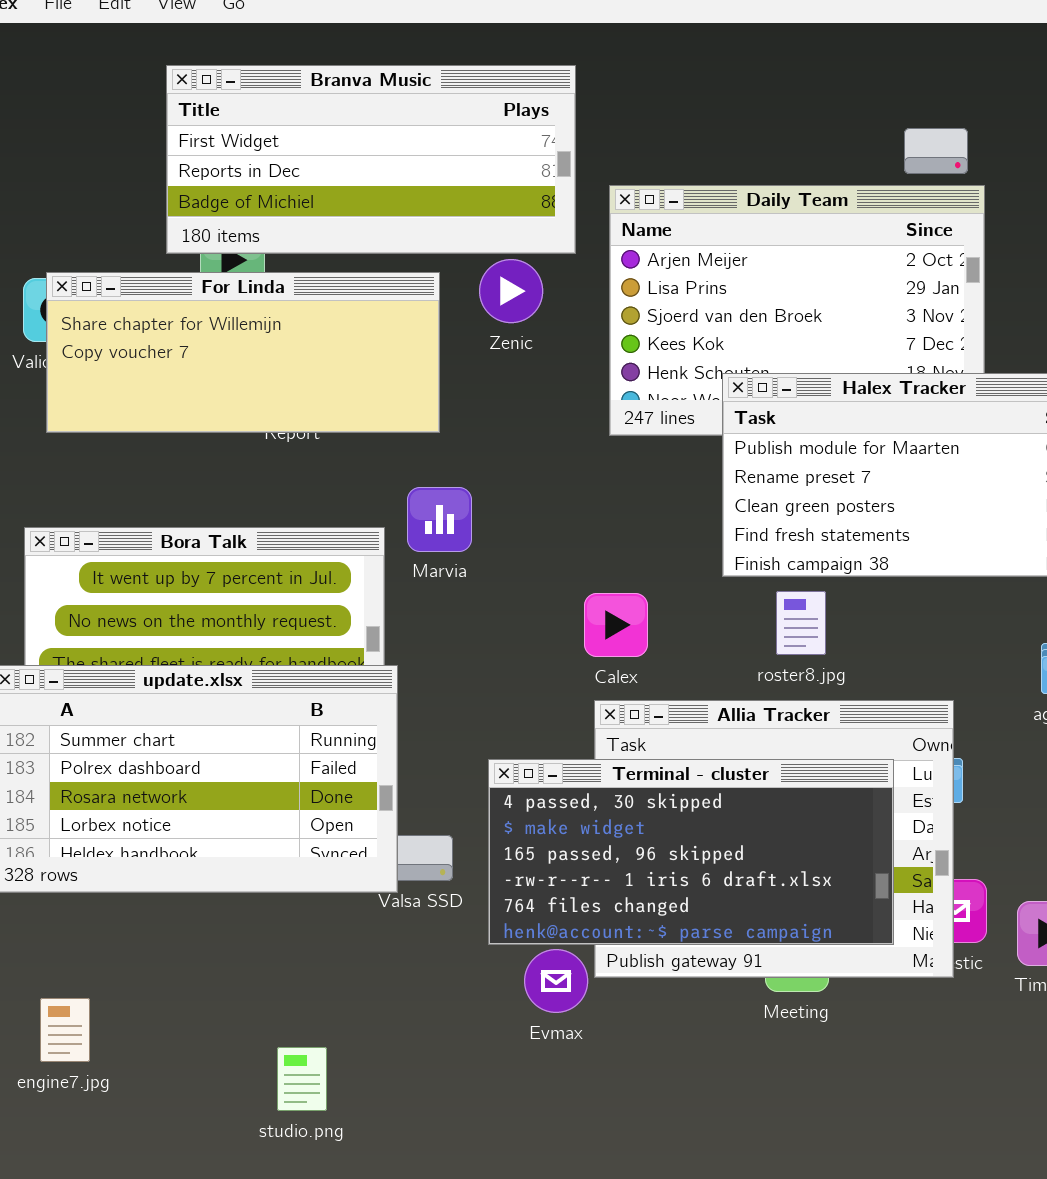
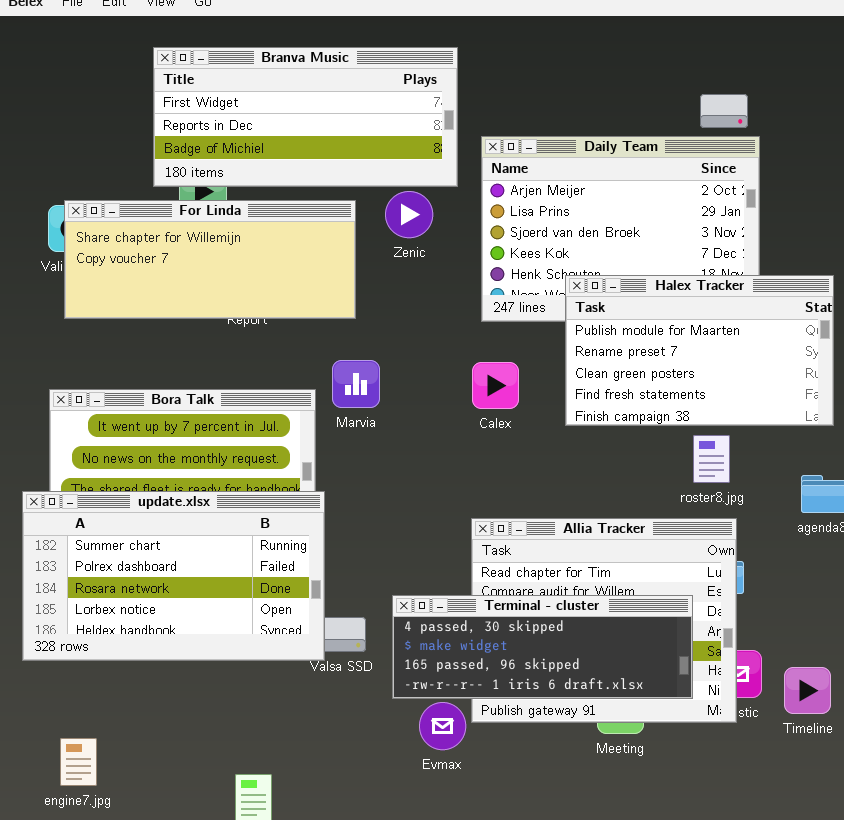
roster8.jpg: [776,591,826,655] -> [693,435,730,483], moved
Calex: [584,593,648,657] -> [472,362,519,409], moved
Terminal - cluster: [488,759,894,945] -> [392,595,693,699], resized

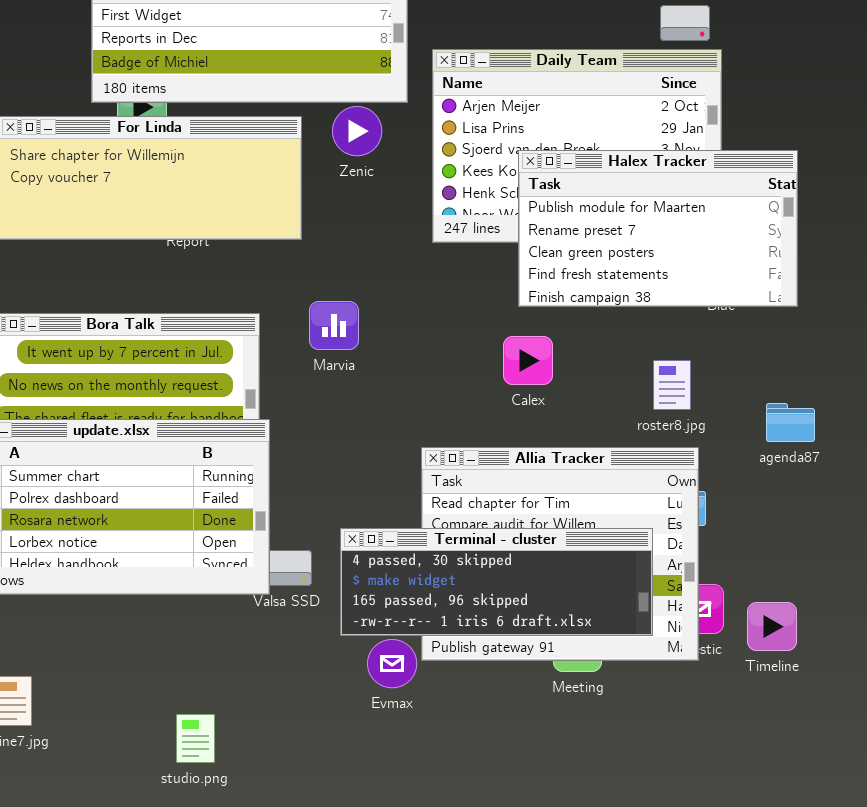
Halex Tracker: [565,275,834,426] -> [518,150,798,307], moved
Marvia: [332,360,380,408] -> [309,301,359,350], moved
Calex: [472,362,519,409] -> [503,336,553,385], moved

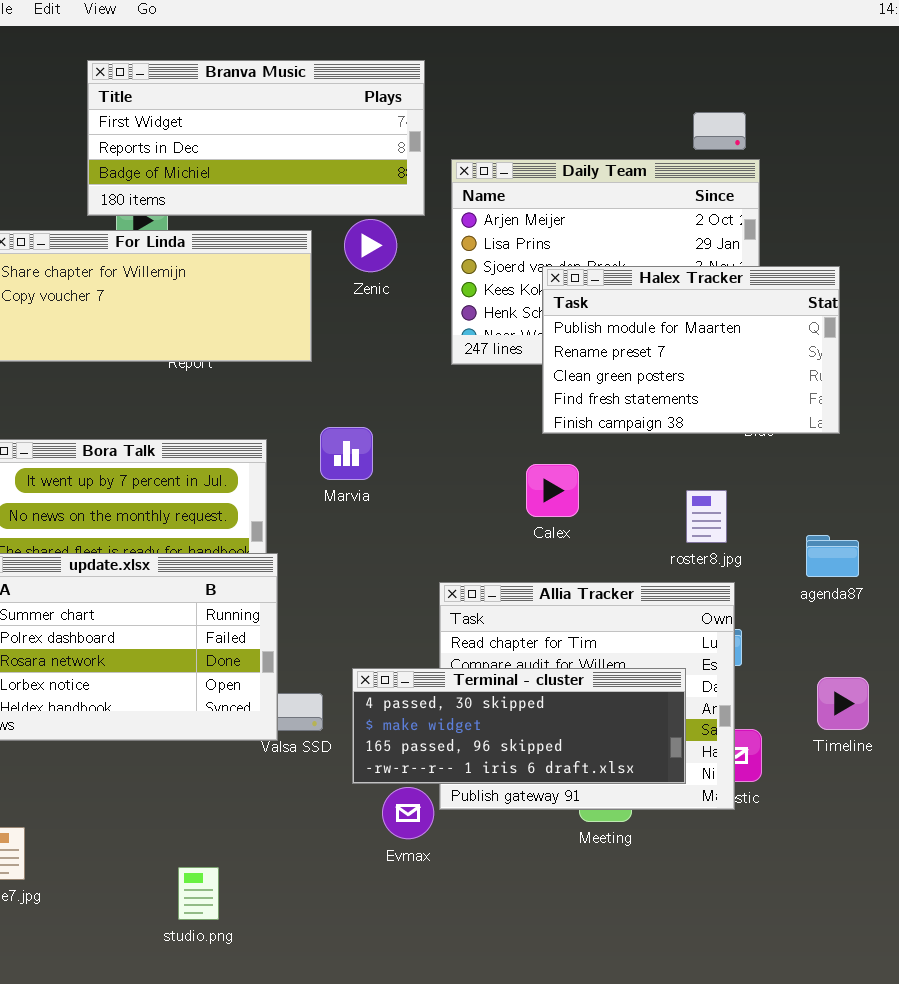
Timeline: [747,602,797,651] -> [817,677,869,730], moved

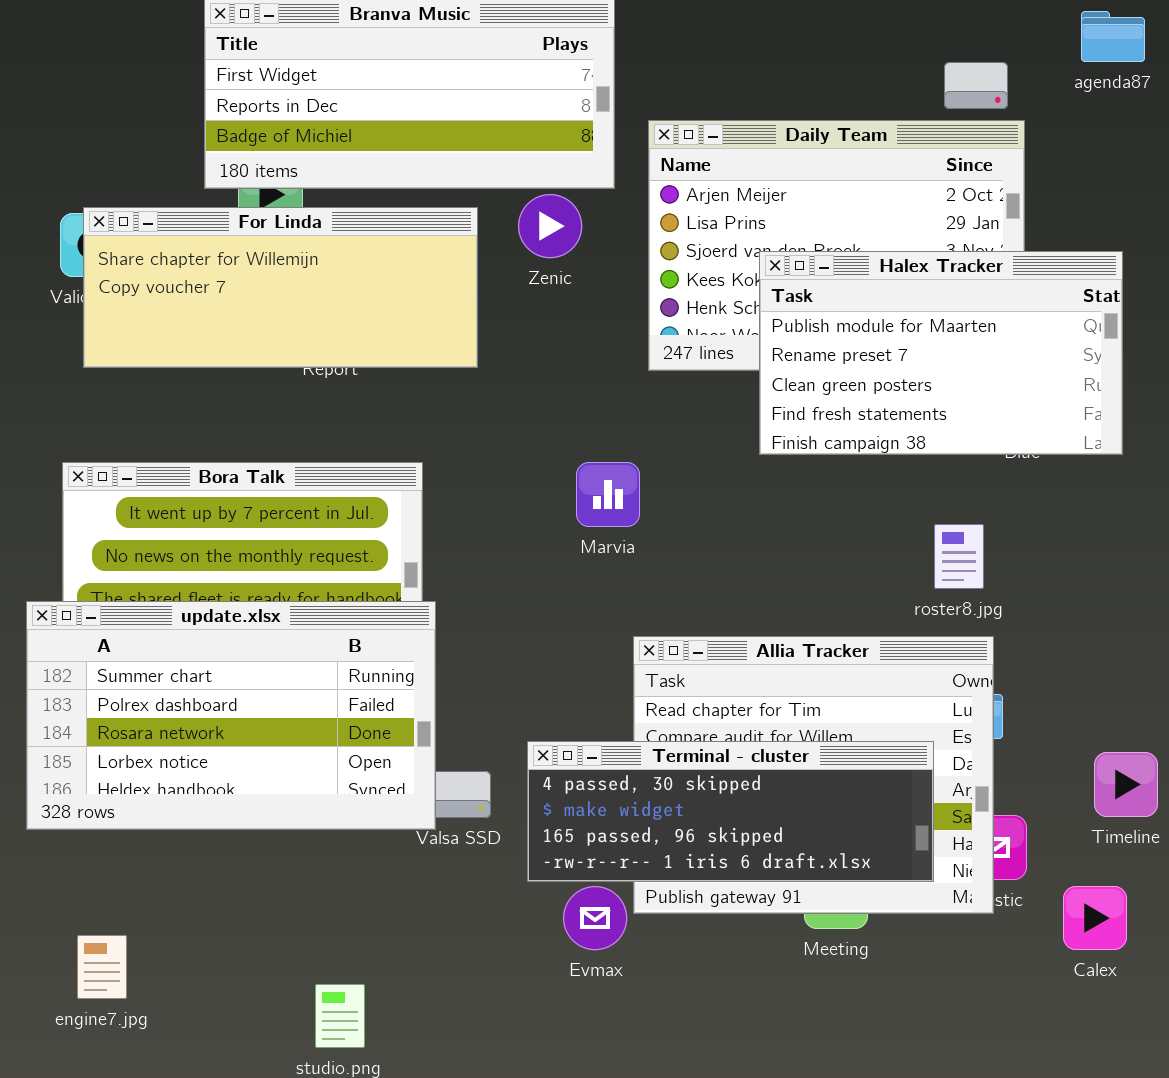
Marvia: [320,427,373,480] -> [576,462,640,527], moved
Calex: [526,464,579,517] -> [1063,886,1127,950], moved
agenda87: [806,535,859,577] -> [1081,11,1145,62], moved

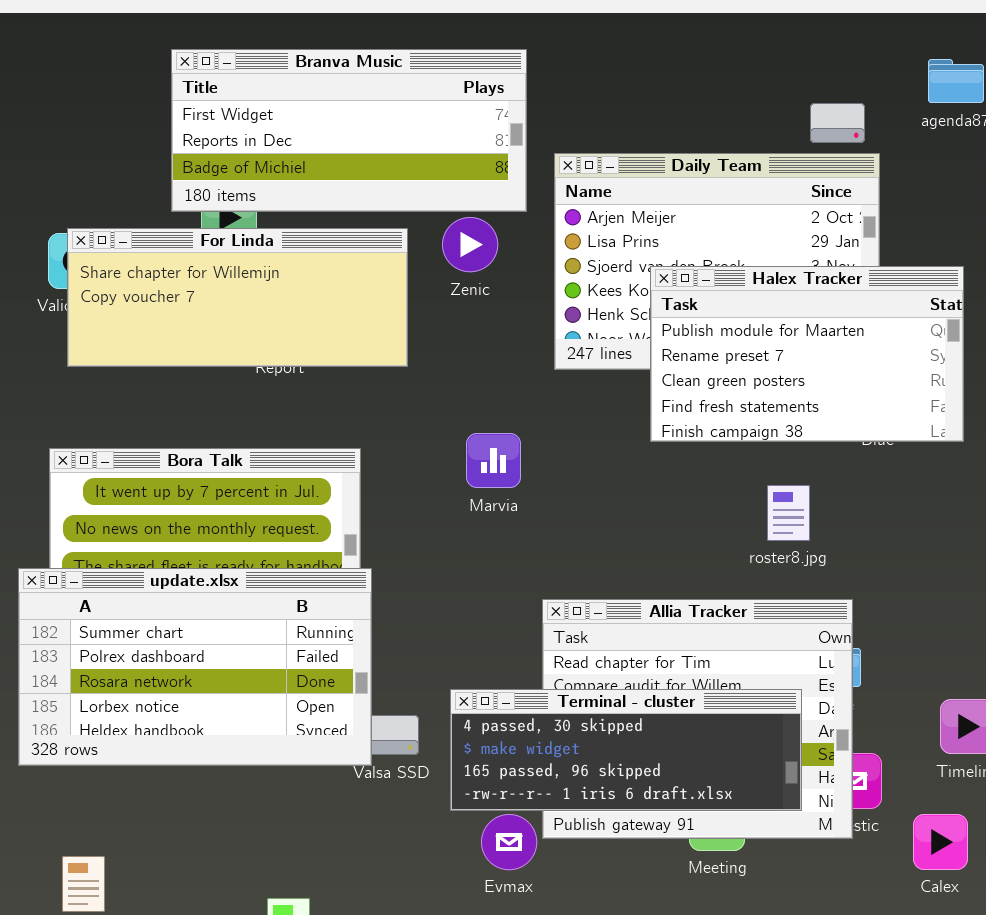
Marvia: [576,462,640,527] -> [466,433,521,488], moved
roster8.jpg: [934,524,984,589] -> [767,485,810,541], moved

